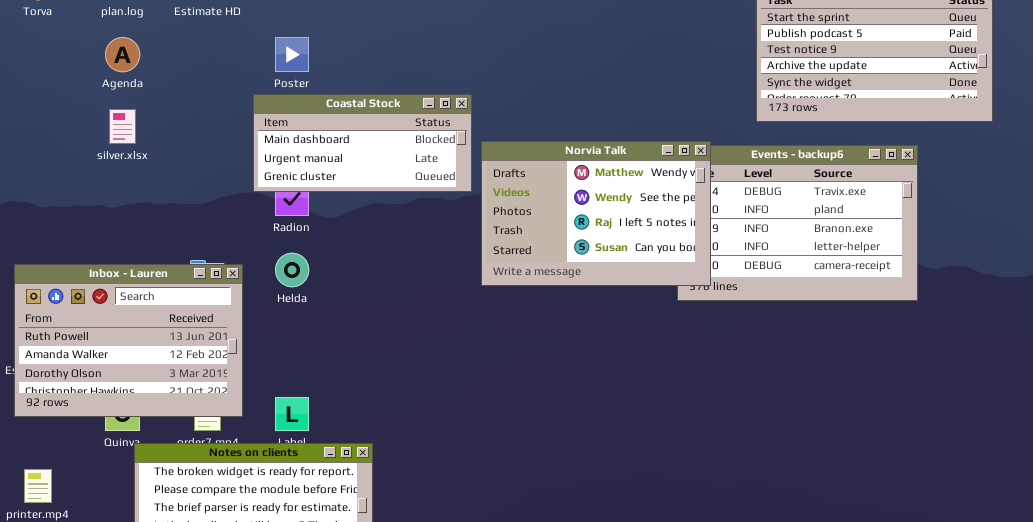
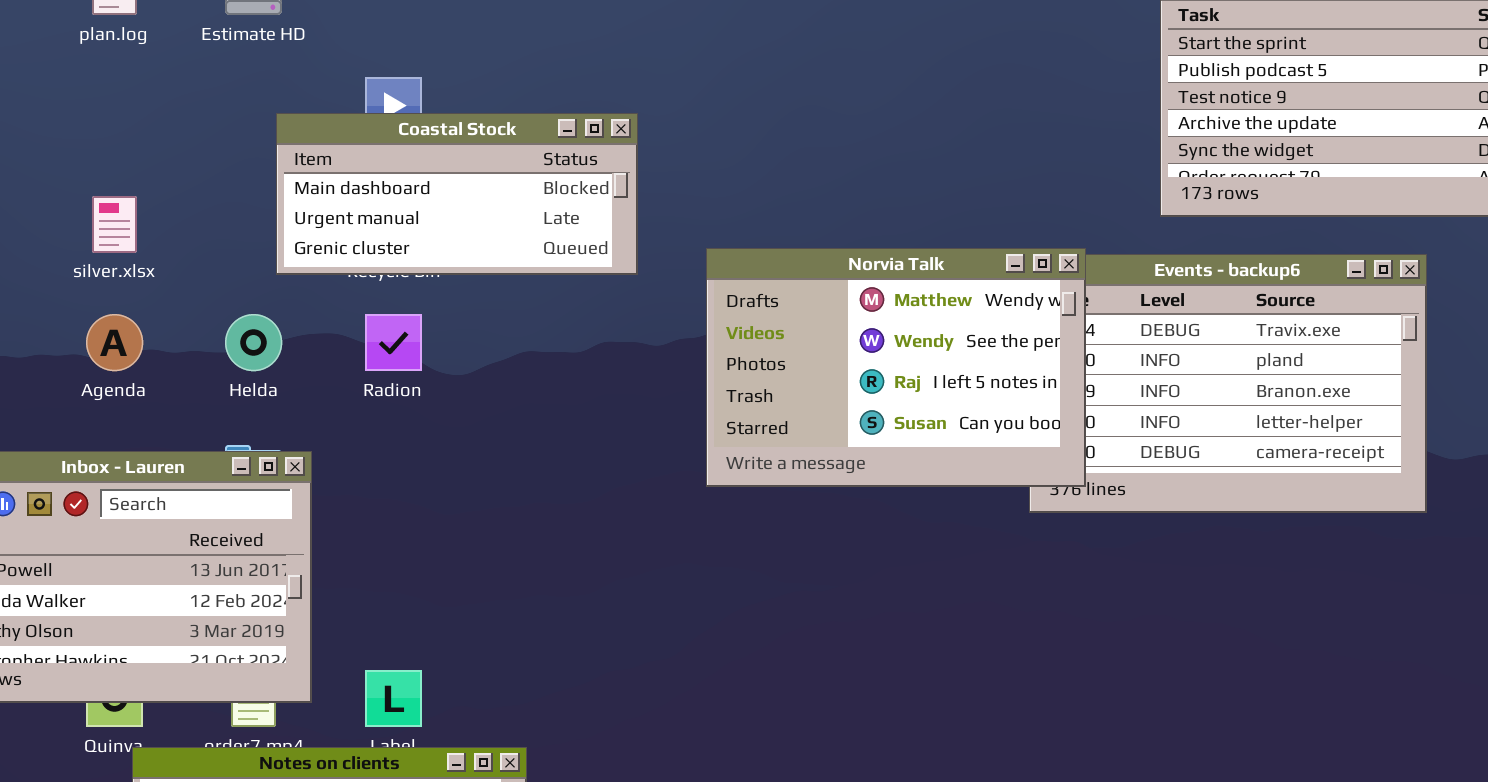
Agenda: [105,37,140,72] -> [86,314,143,371], moved
Coastal Stock: [253,94,472,192] -> [276,113,638,275], moved
Helda: [275,253,309,287] -> [225,314,282,371], moved

